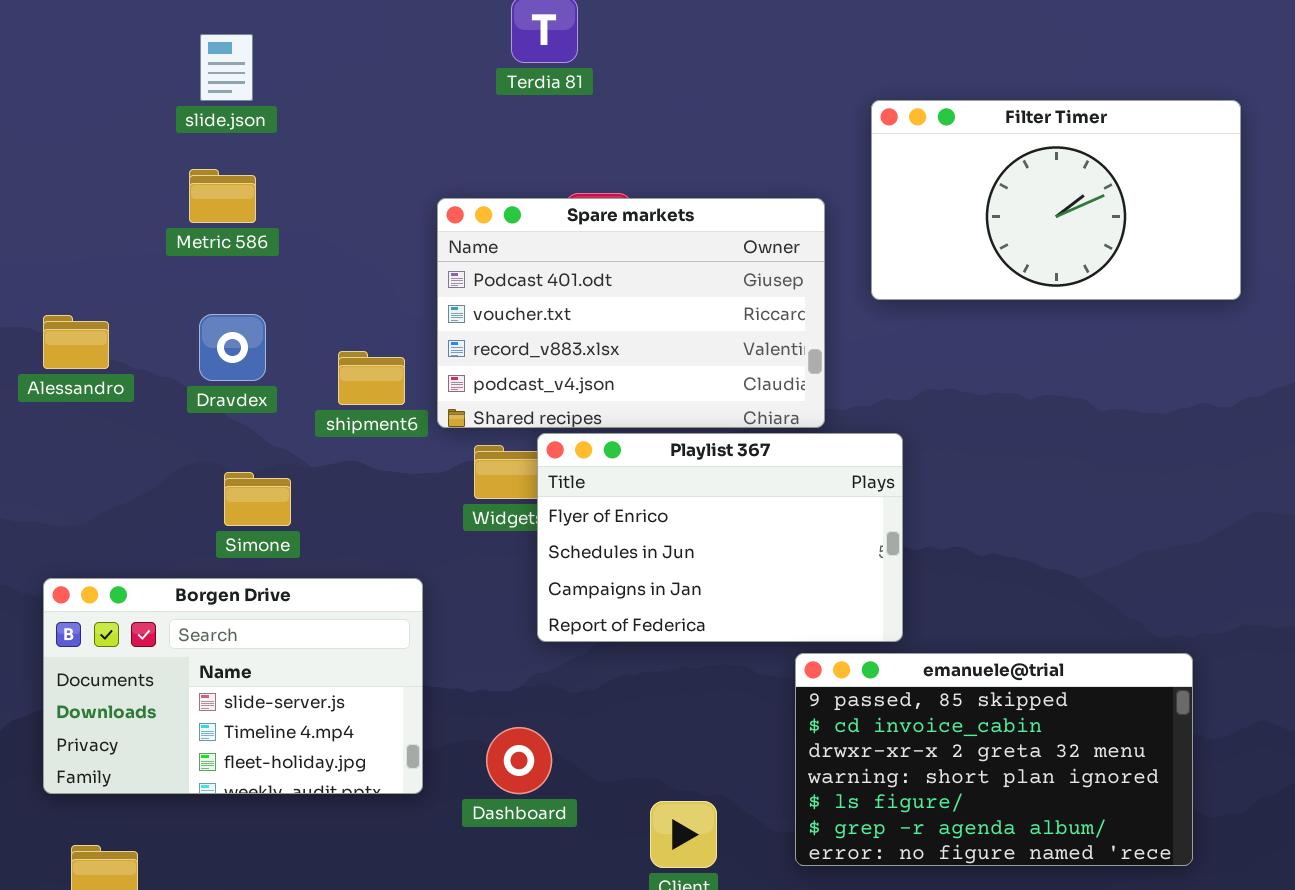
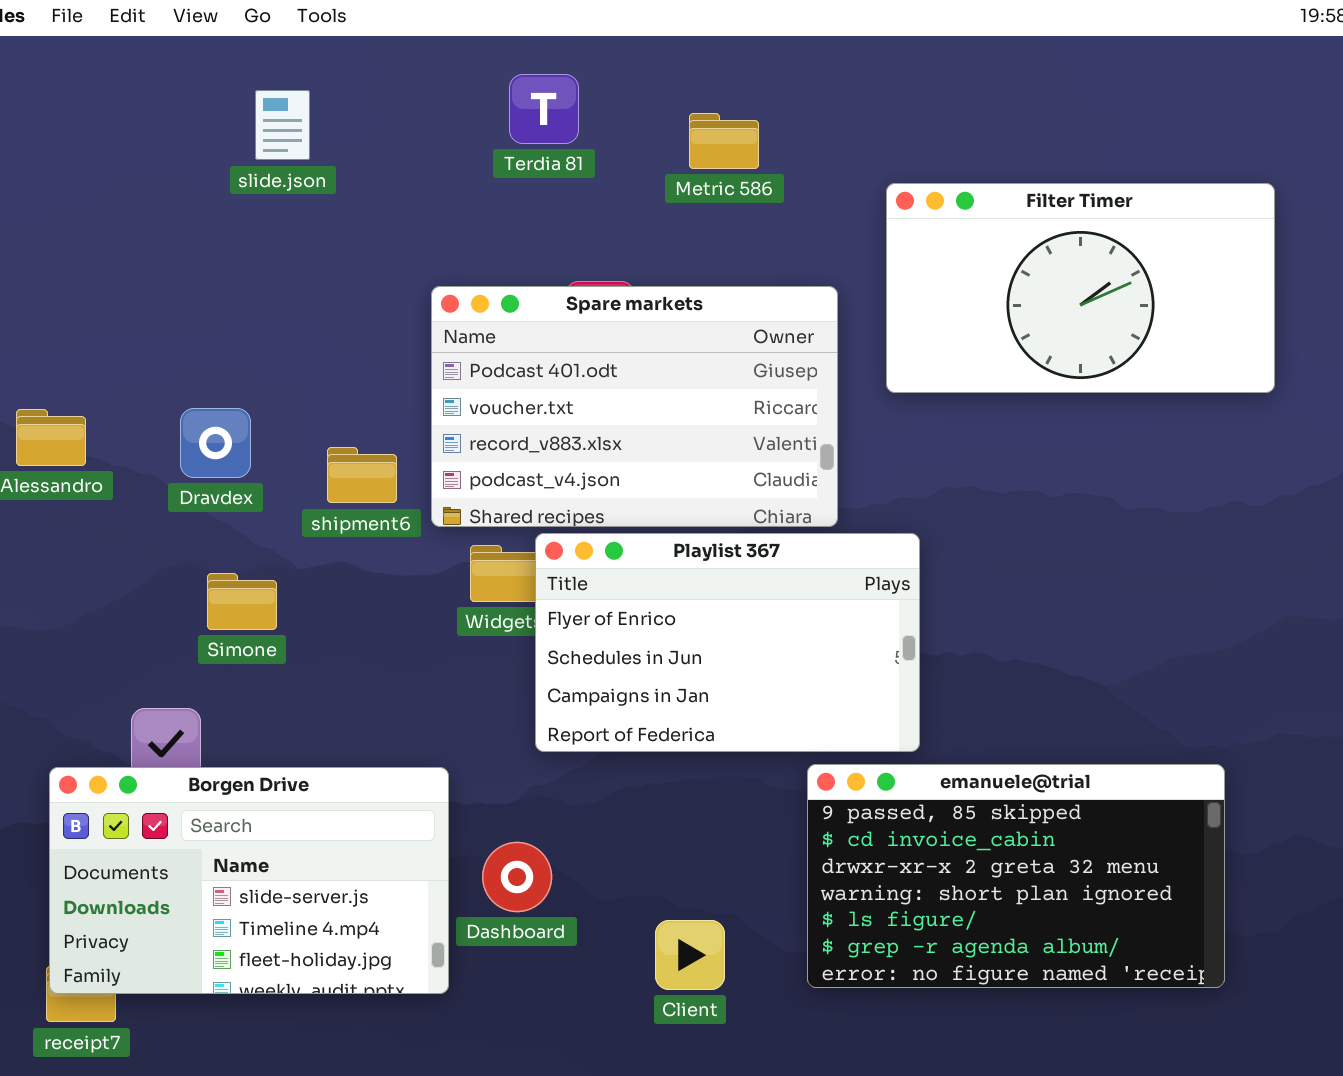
slide.json: [200,34,253,101] -> [255,90,310,160], moved
Metric 586: [189,169,256,223] -> [689,113,759,169], moved
Borgen Drive: [43,578,423,794] -> [49,767,449,994], moved

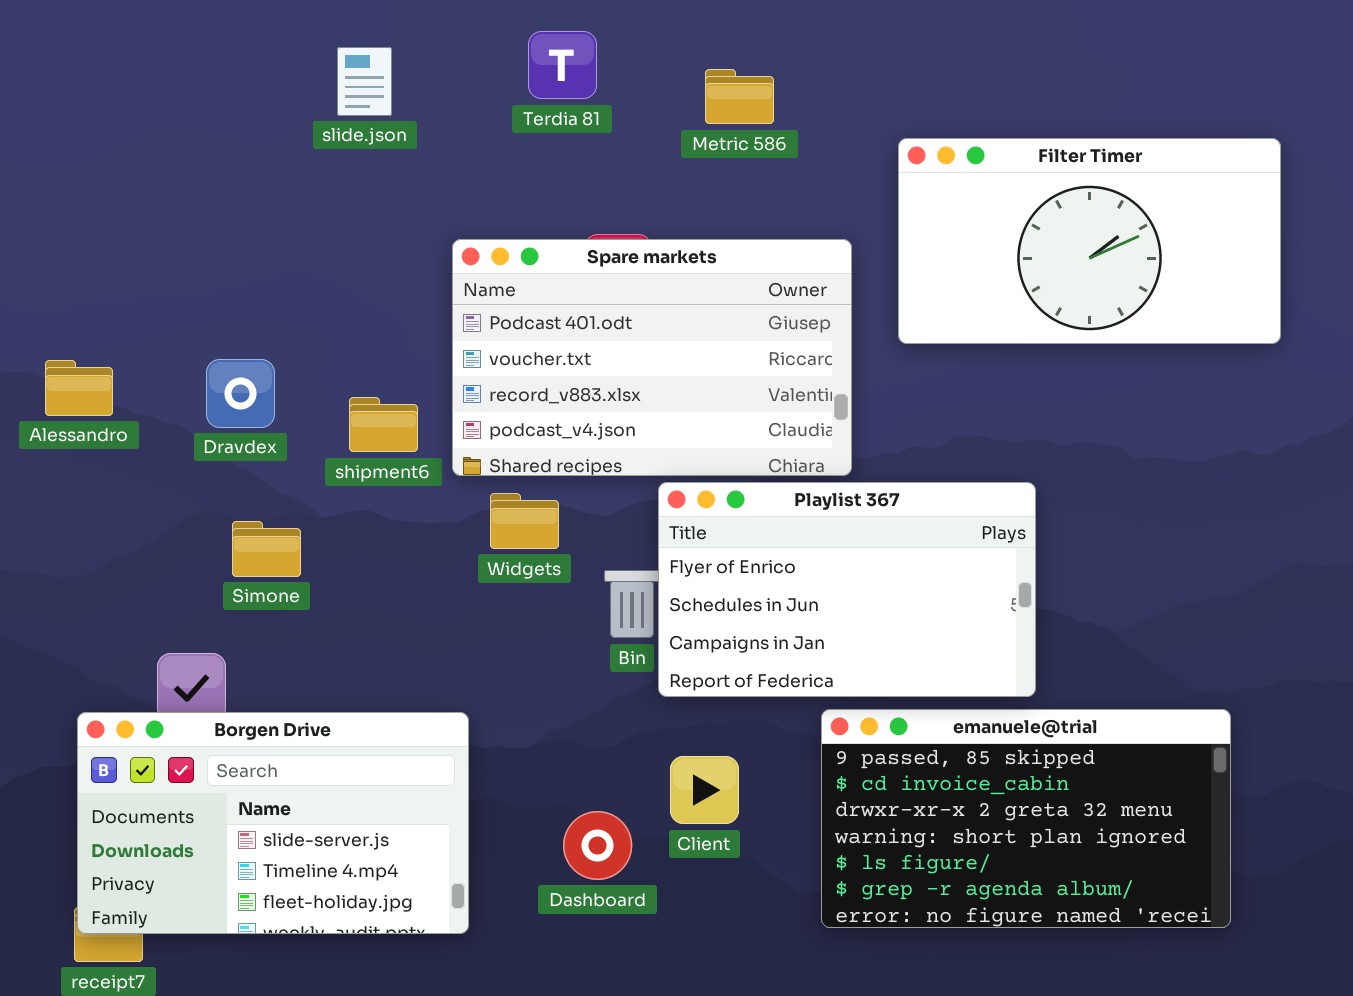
slide.json: [255,90,310,160] -> [337,47,392,116], moved
Playlist 367: [535,533,920,752] -> [658,482,1036,697], moved
Dashboard: [482,842,552,912] -> [563,811,632,880], moved
Client: [655,920,725,990] -> [670,756,739,824], moved

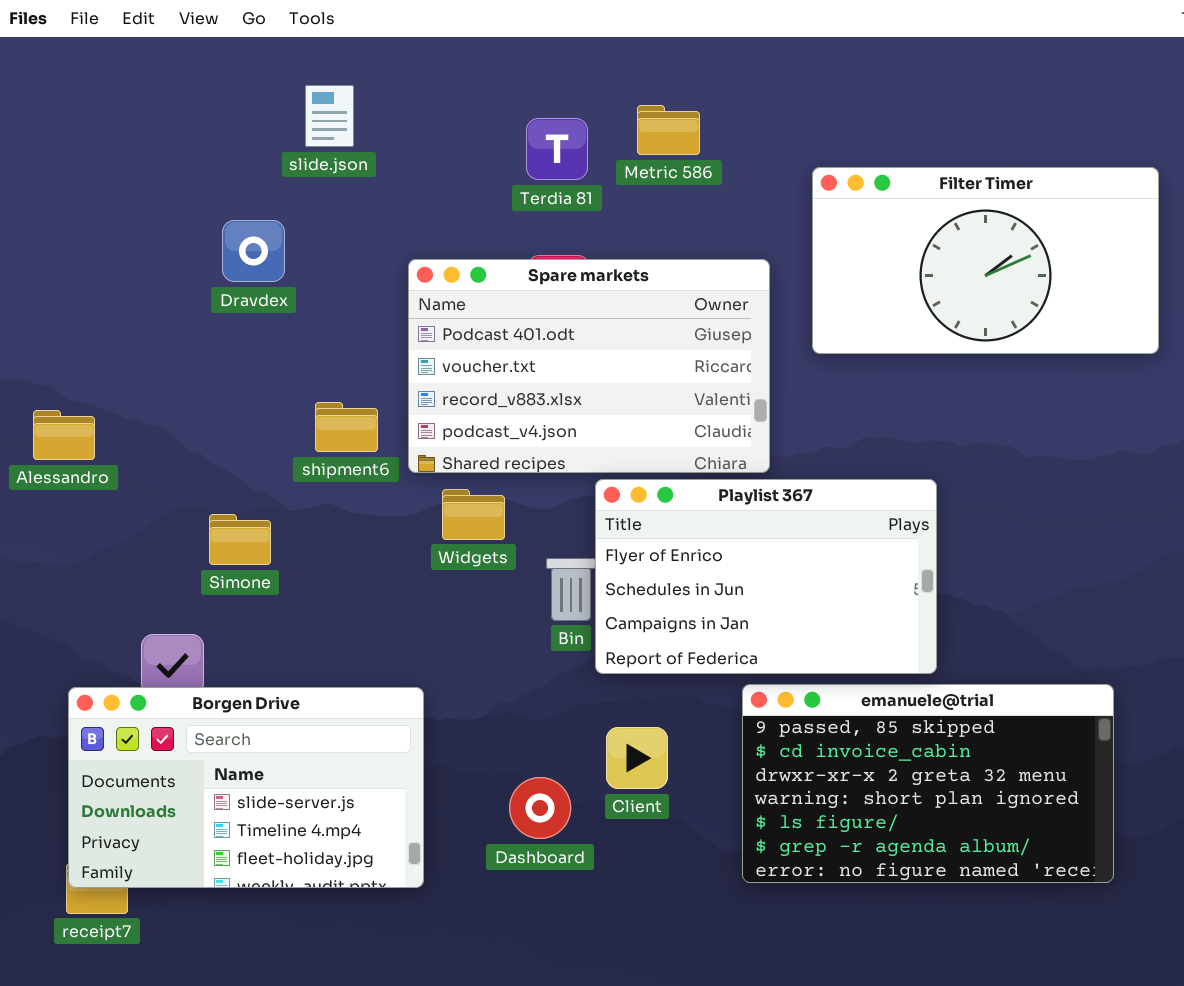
Terdia 81: [528,31,597,99] -> [526,118,588,180], moved
Dravdex: [206,359,275,428] -> [222,220,285,282], moved
Alessandro: [45,360,113,416] -> [33,410,95,460], moved

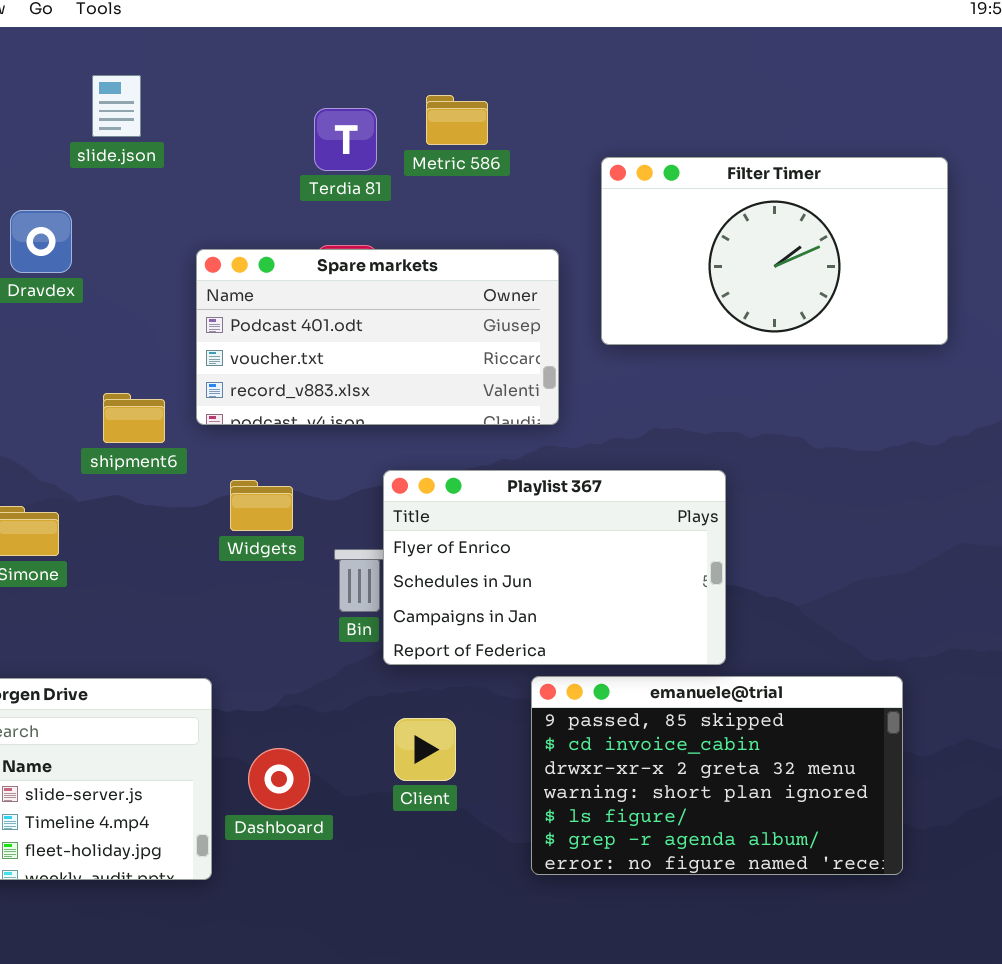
Spare markets: [408,259,770,473] -> [196,249,559,425], resized
Dashboard: [509,777,571,839] -> [248,748,310,810], moved

